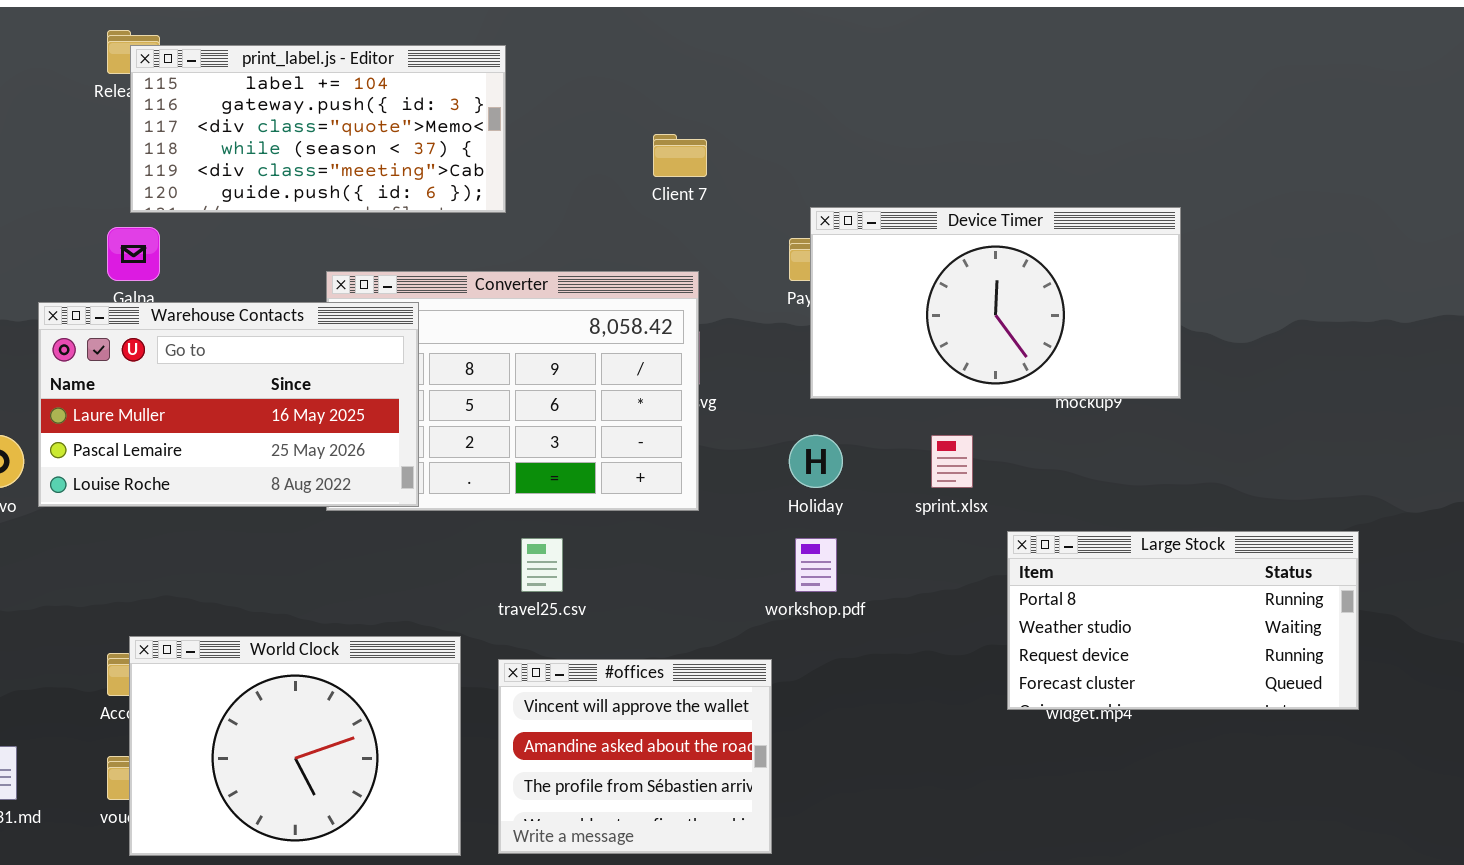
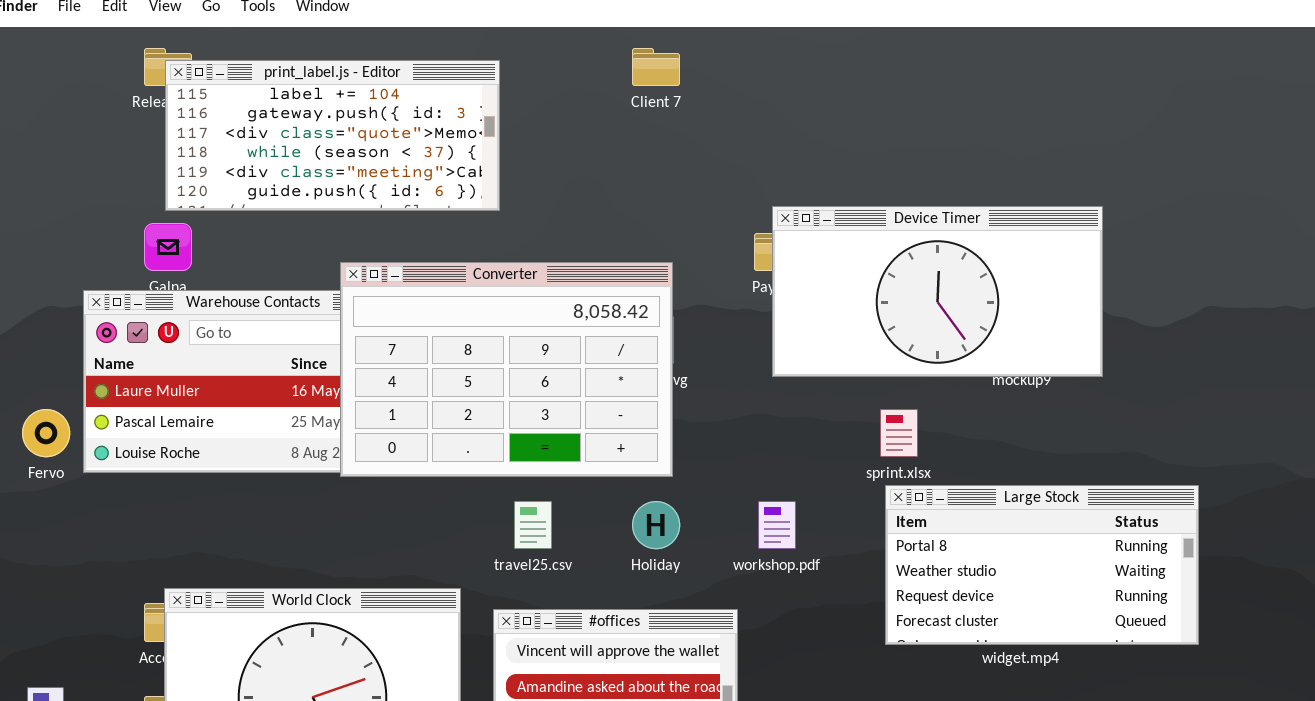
Client 7: [653,134,707,177] -> [632,48,680,86], moved
Converter: [326,271,699,511] -> [340,262,673,477], raised
Holiday: [789,435,843,488] -> [632,501,680,549], moved
Large Stock: [1007,531,1359,710] -> [885,485,1199,645], moved

